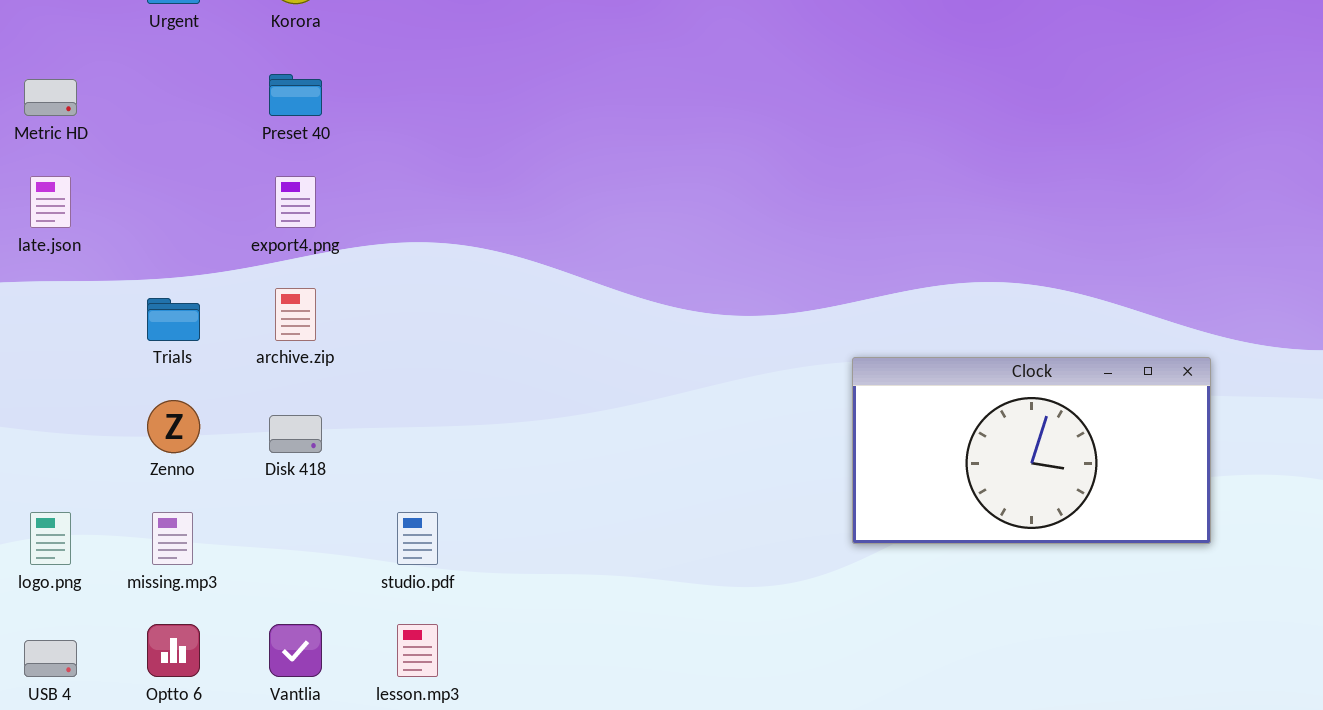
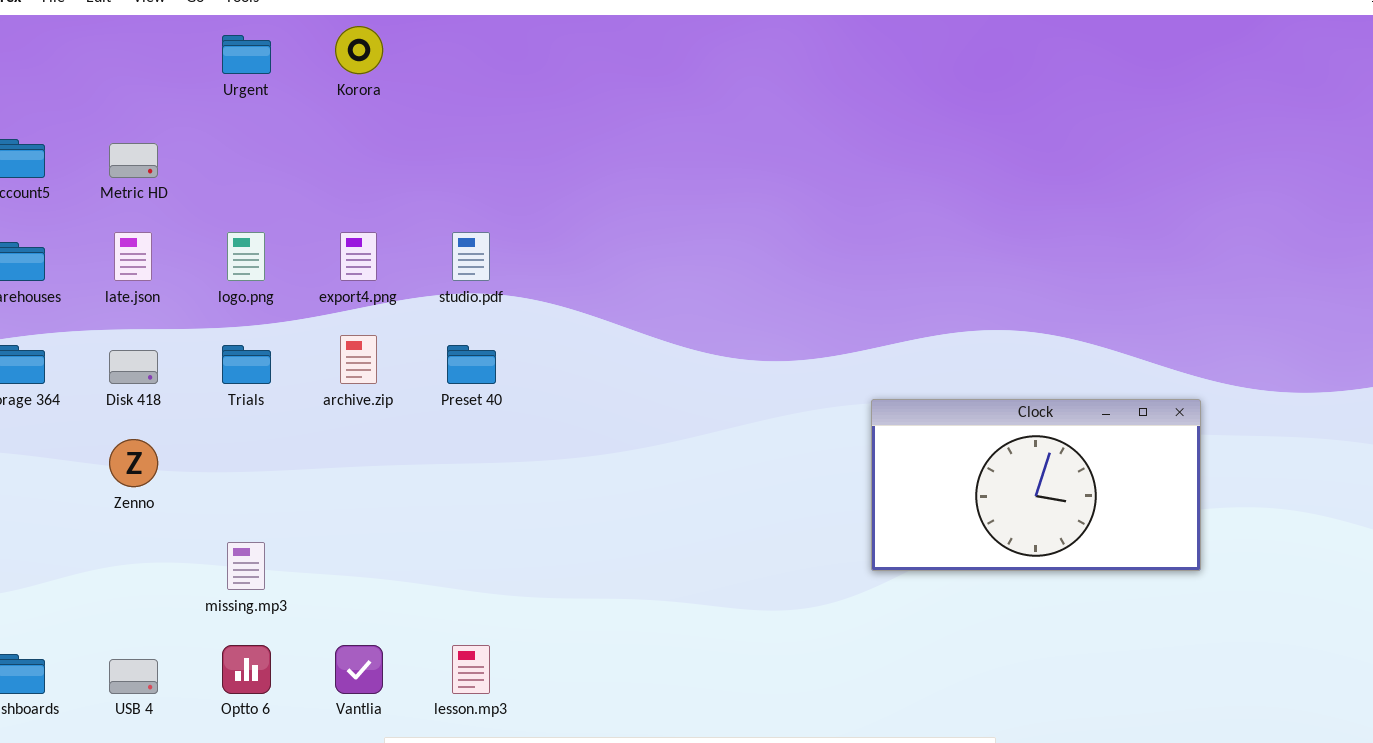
Preset 40: [269,74,322,116] -> [447,345,496,384], moved
Zenno: [147,400,200,453] -> [109,439,158,487], moved
Disk 418: [269,415,322,453] -> [109,350,158,384], moved
logo.png: [30,512,71,565] -> [227,232,265,281], moved
studio.pdf: [397,512,438,565] -> [452,232,490,281], moved

